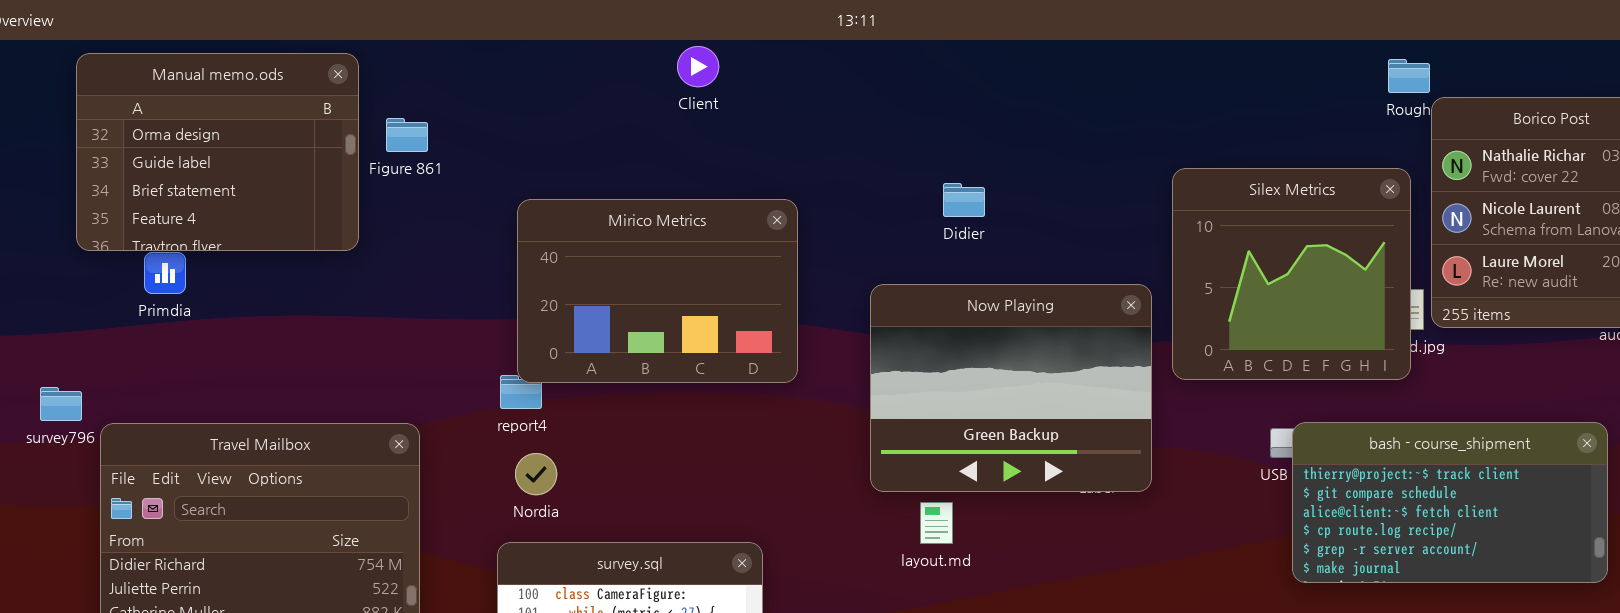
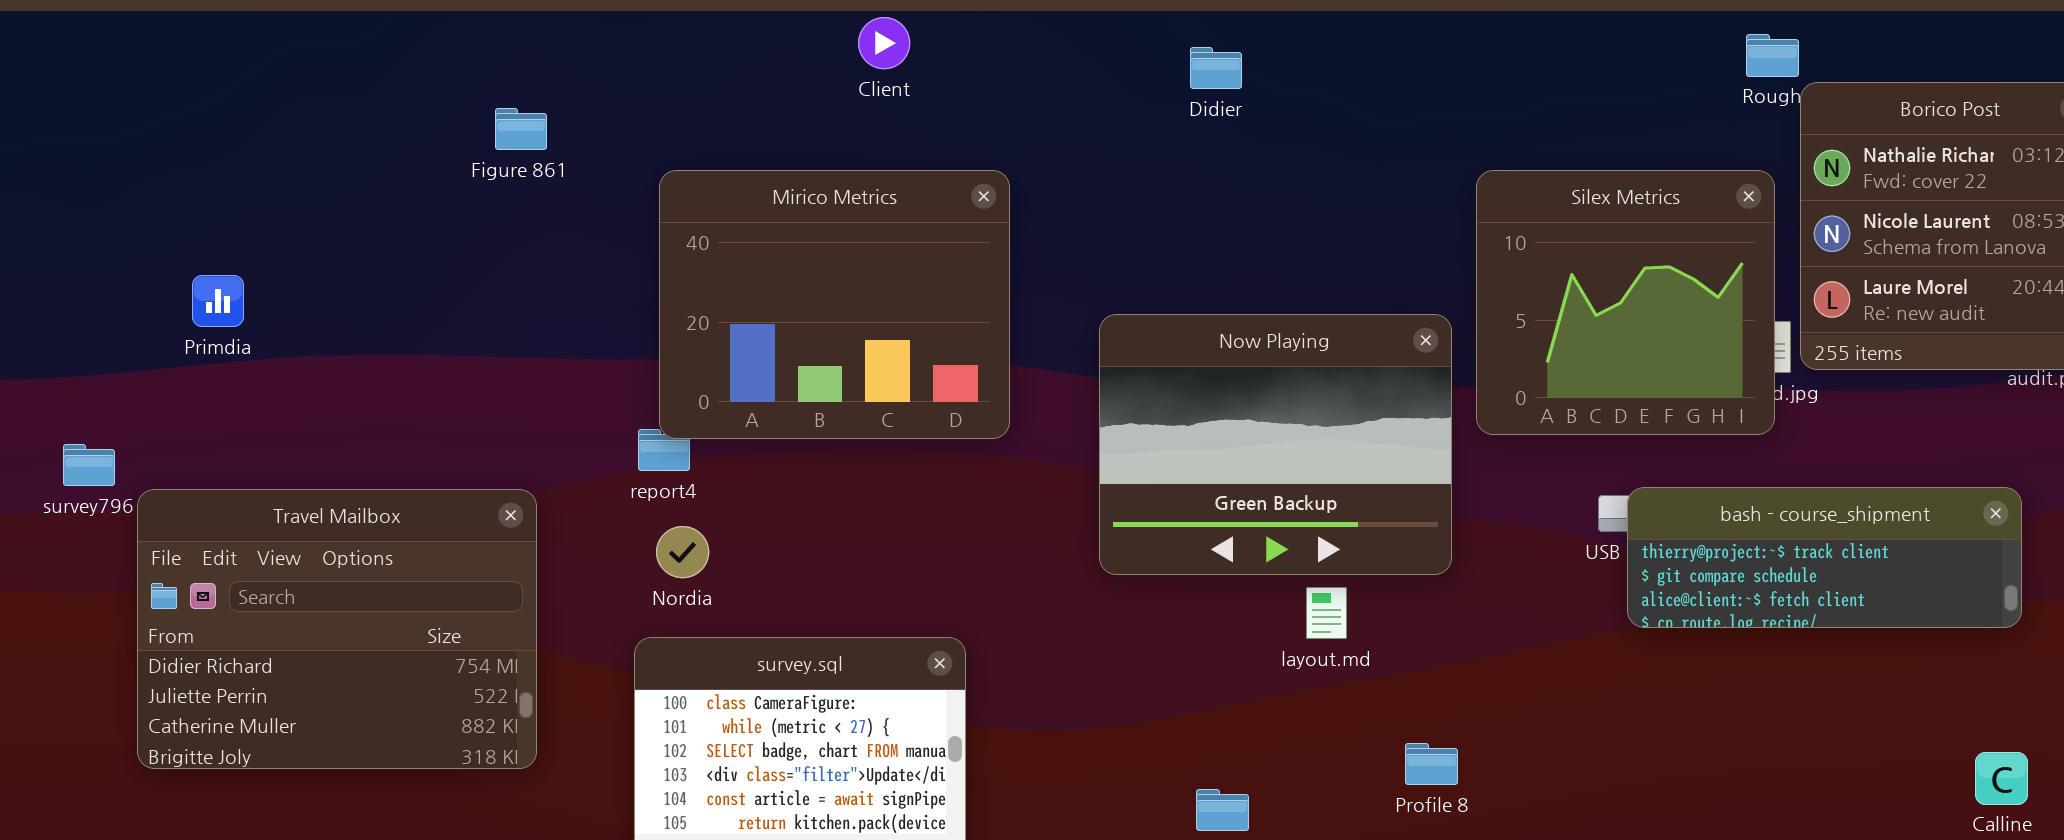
Manual memo.ods: [76,53,359,251] -> none, closed
Didier: [943,183,985,217] -> [1190,47,1242,89], moved
Mirico Metrics: [517,199,798,383] -> [659,170,1010,439], resized
bash - course_shipment: [1292,422,1608,583] -> [1627,487,2022,628], resized
layout.md: [920,502,953,544] -> [1306,587,1347,639], moved

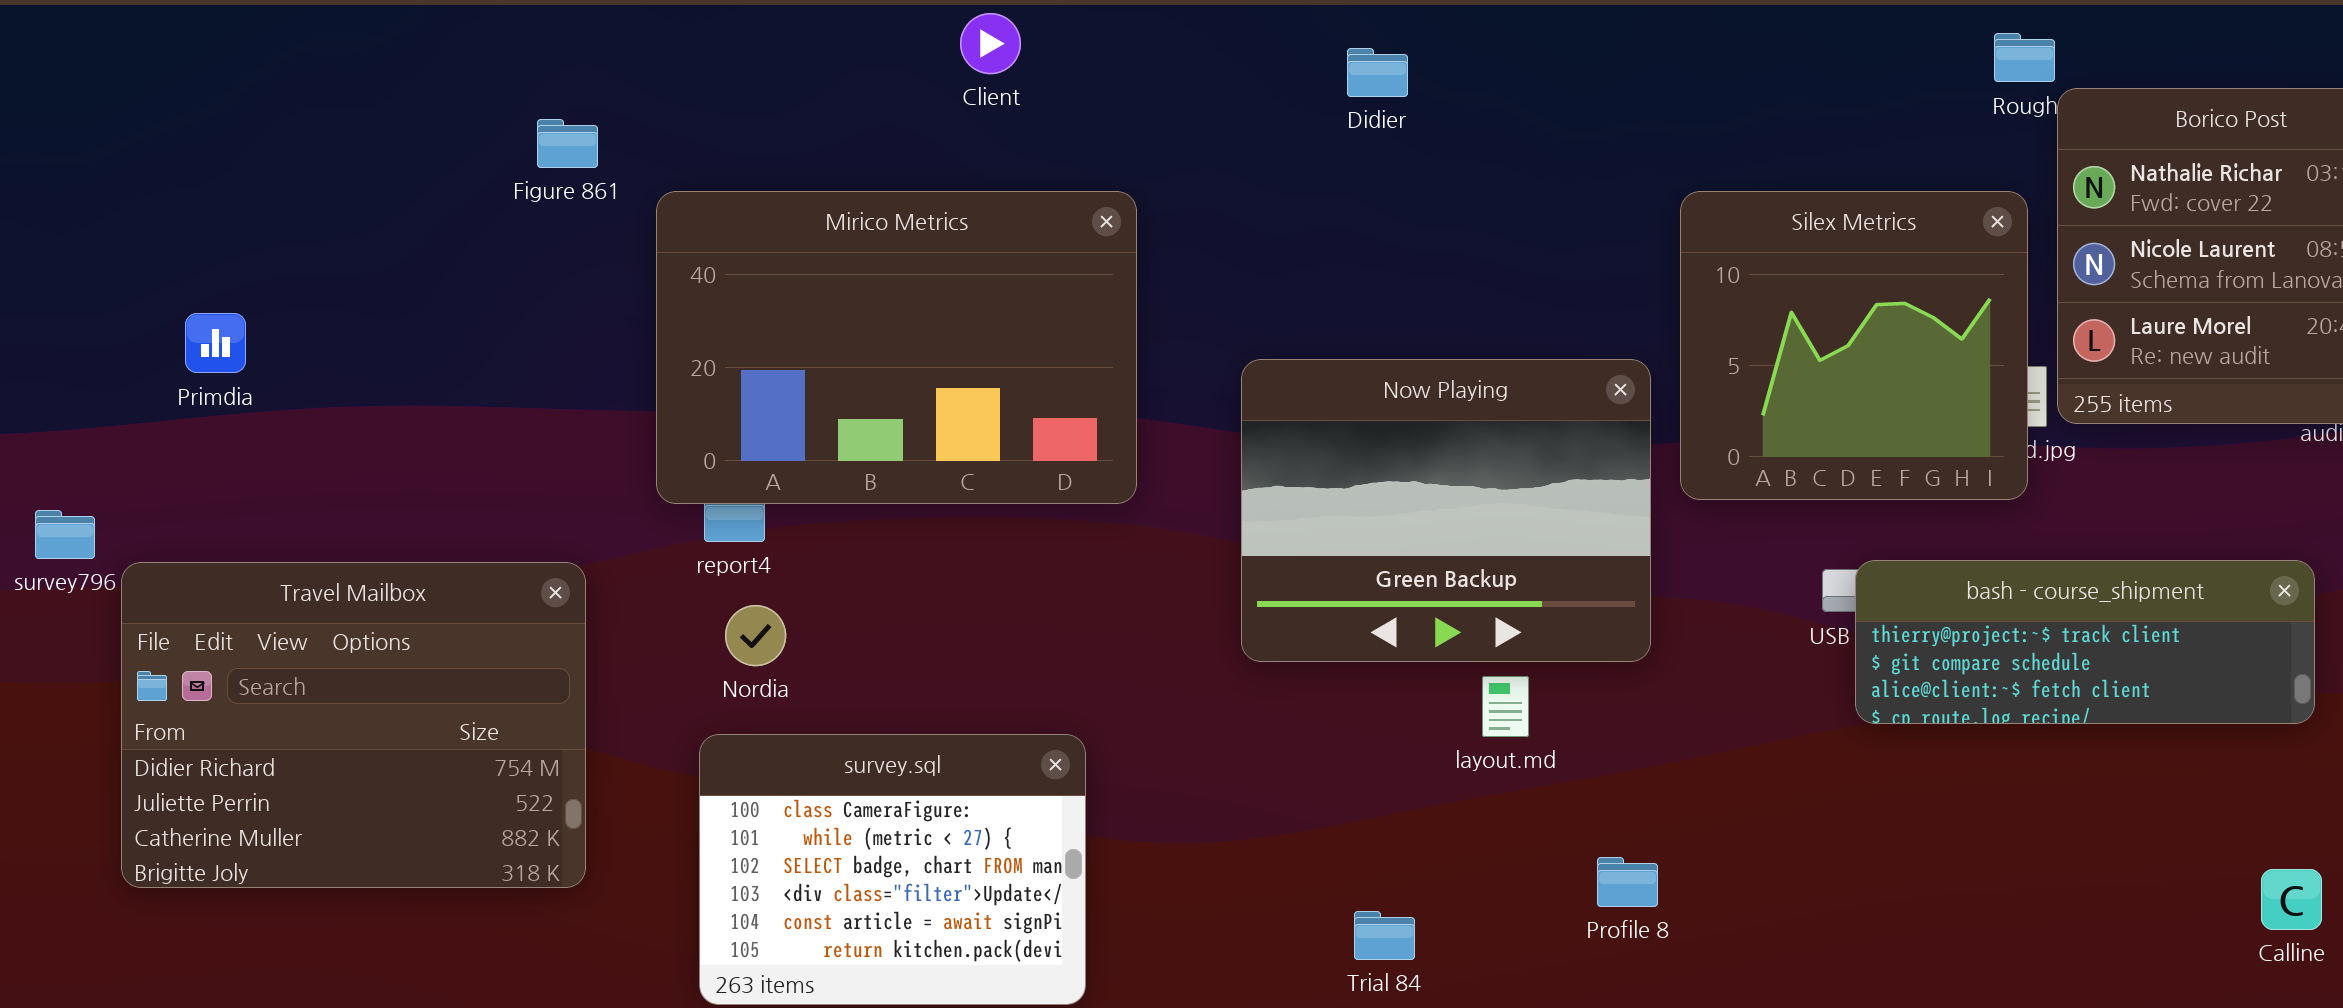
Mirico Metrics: [659,170,1010,439] -> [656,191,1137,504], resized

